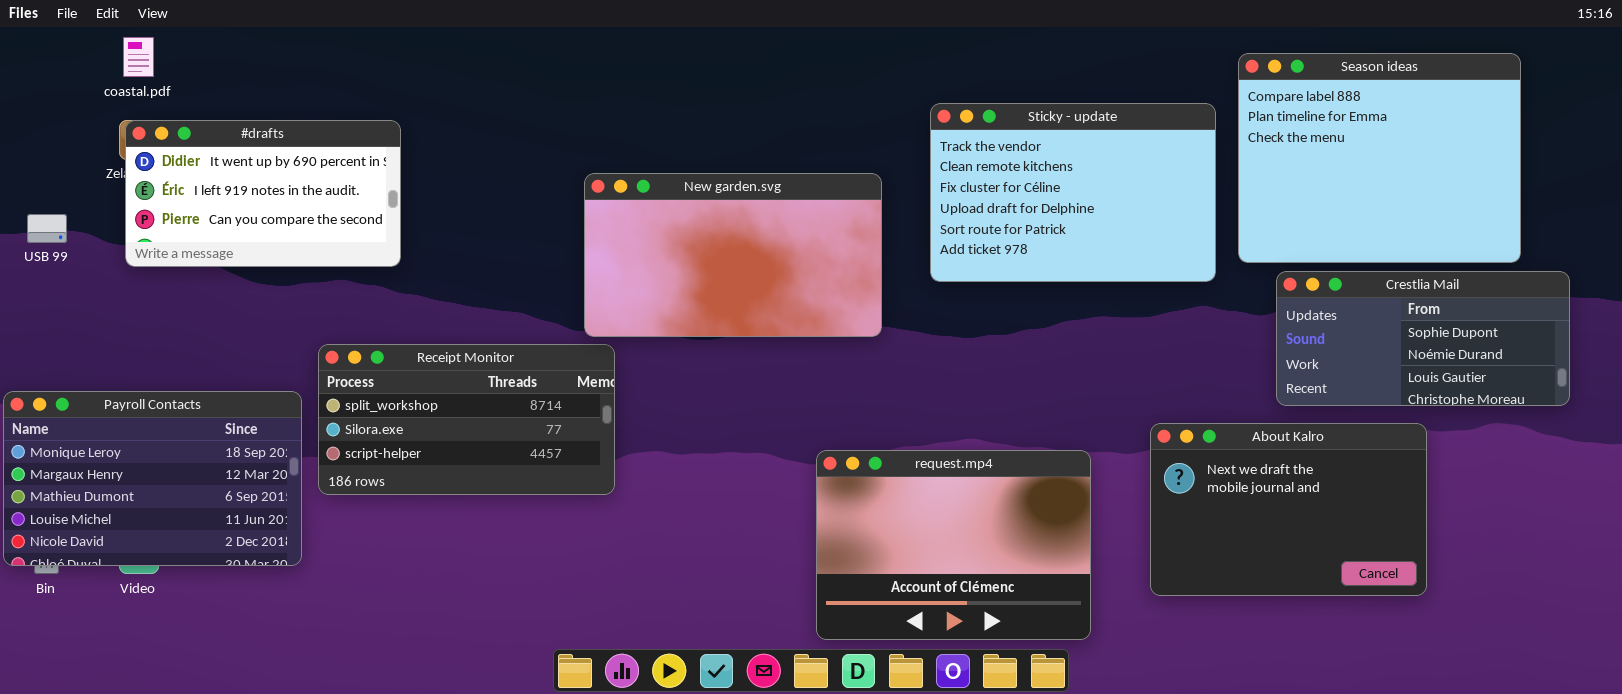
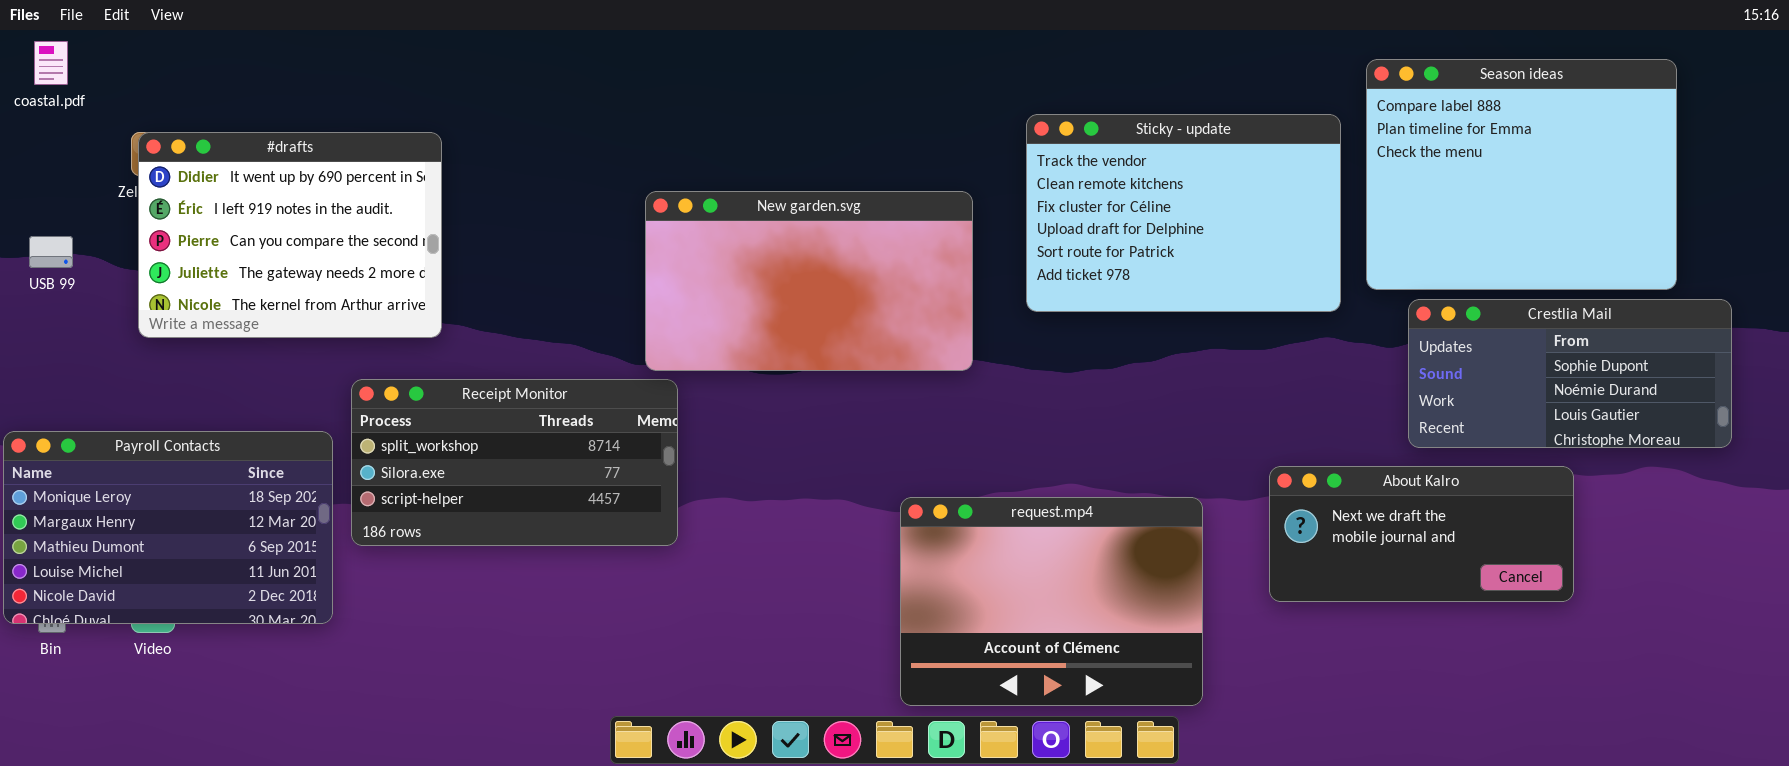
coastal.pdf: [123,37,154,77] -> [34,41,68,85], moved
#drafts: [125,120,401,267] -> [138,132,442,338], resized
About Kalro: [1150,423,1427,596] -> [1269,466,1574,602], resized

